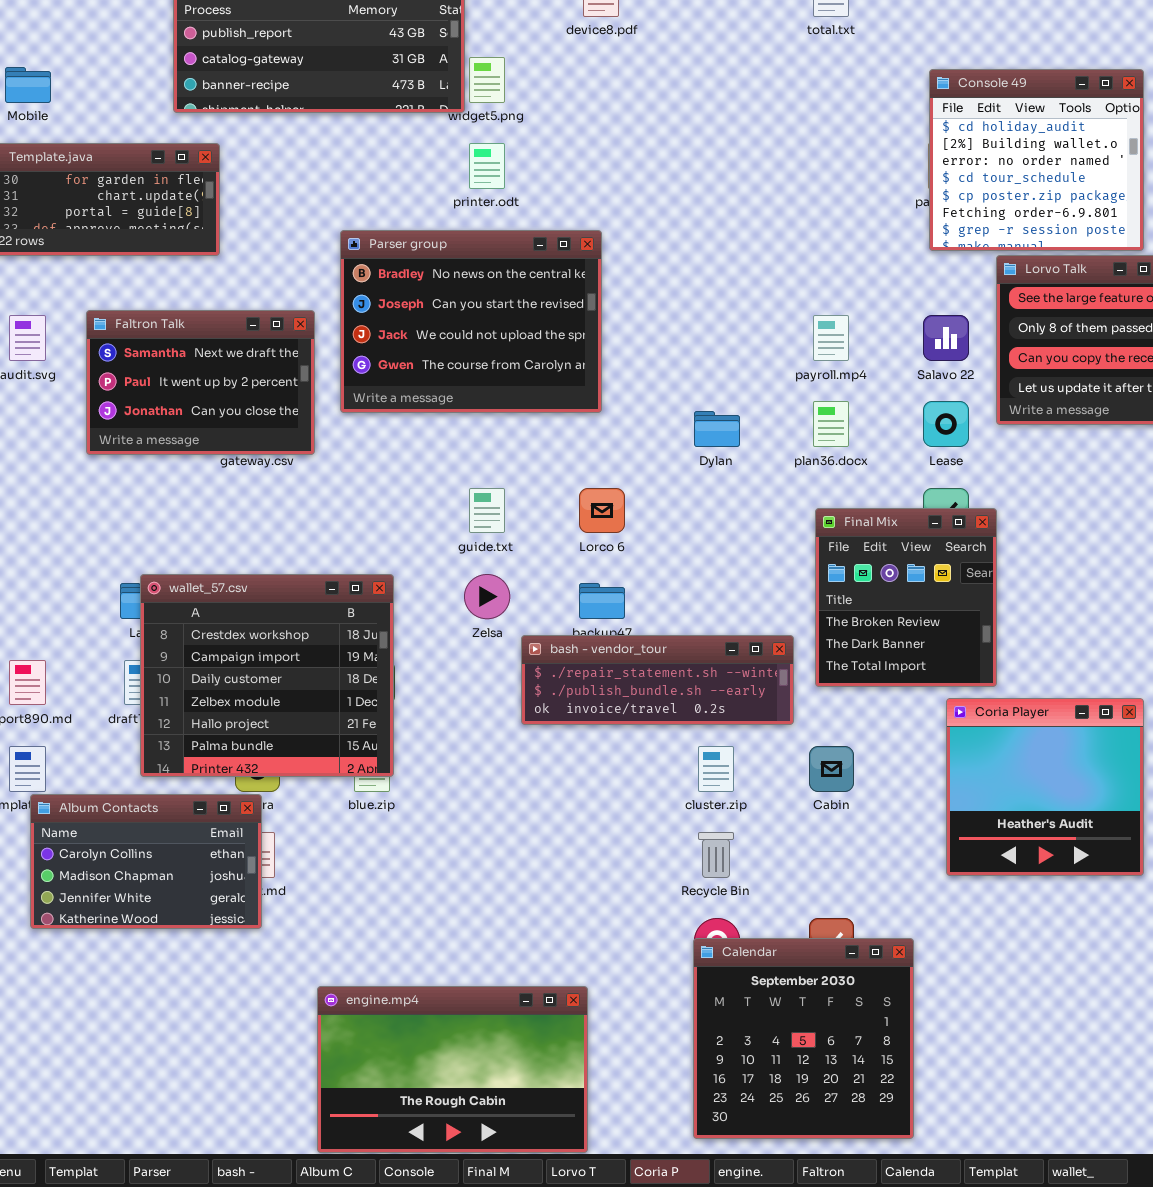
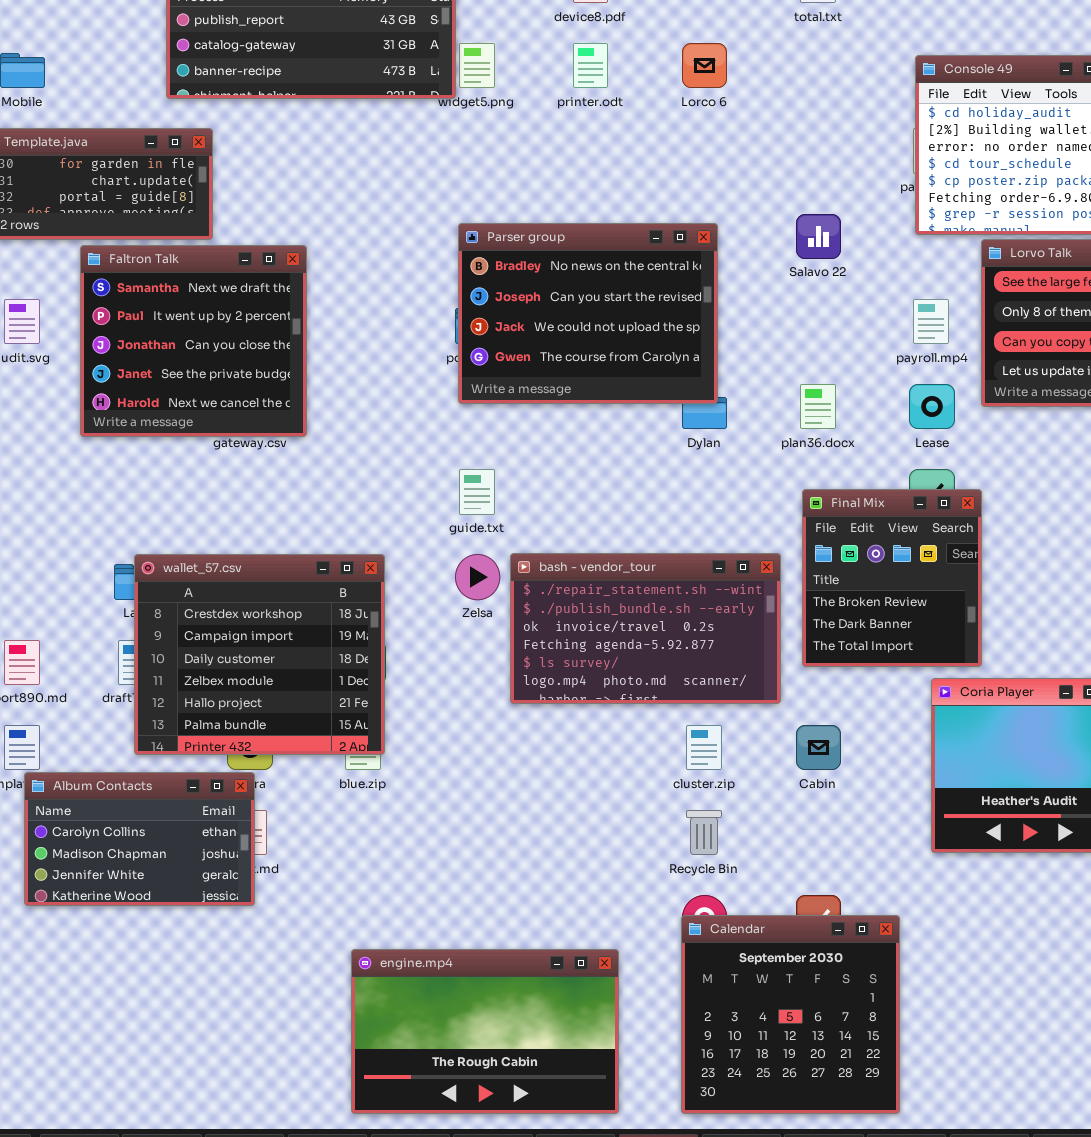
printer.odt: [469,143,505,189] -> [573,43,608,88], moved
Parser group: [340,230,602,413] -> [458,223,718,404], moved
Faltron Talk: [86,310,315,455] -> [80,245,307,437], resized
payroll.mp4: [813,315,849,361] -> [913,299,949,344], moved
Salavo 22: [923,315,969,361] -> [796,214,841,259], moved
Lorco 6: [579,488,625,533] -> [682,43,727,88], moved
bash - vendor_tour: [521,635,794,725] -> [510,553,781,704], resized
engine.mp4: [317,986,588,1153] -> [351,949,619,1114], moved

